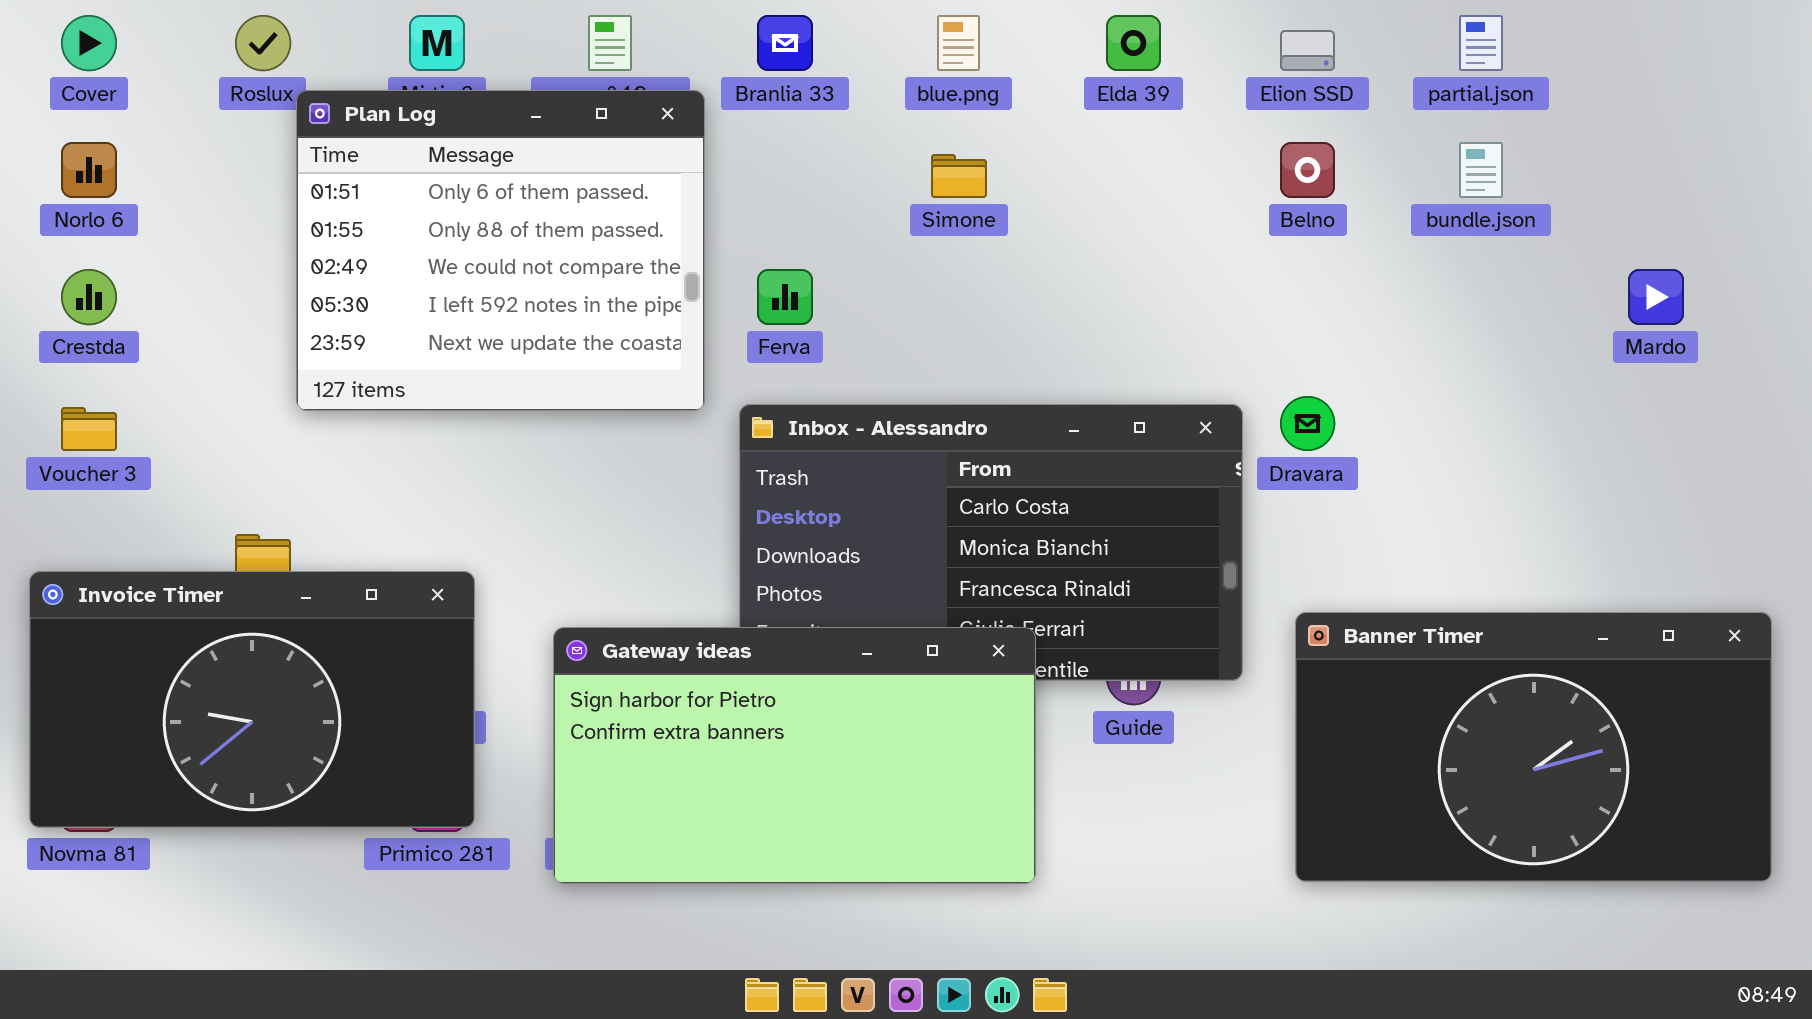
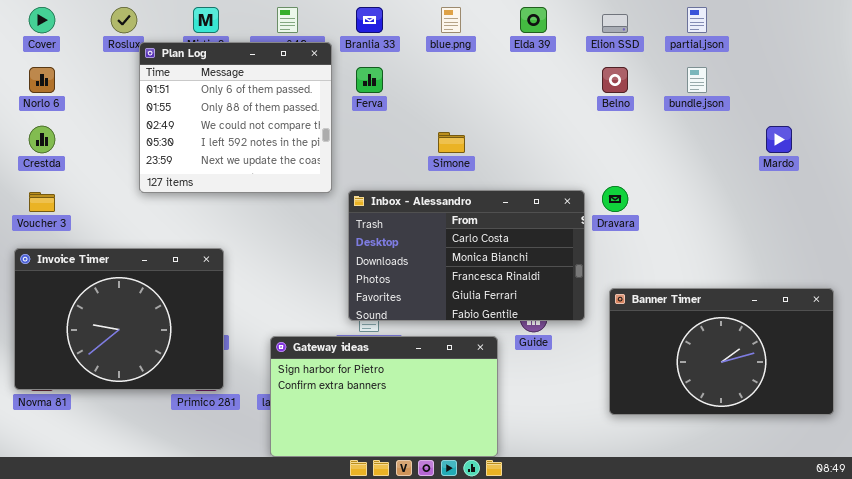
Simone: [931,154,987,198] -> [438,132,465,153], moved
Ferva: [757,269,813,325] -> [356,67,383,93], moved
Invoice Timer: [29,571,475,828] -> [14,248,224,390], resized
Gateway ideas: [553,627,1036,884] -> [270,336,498,457], moved

